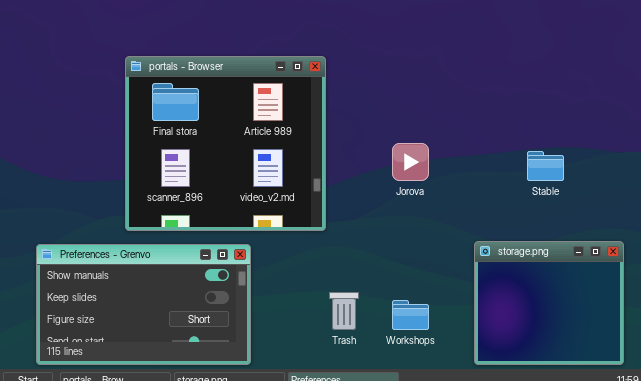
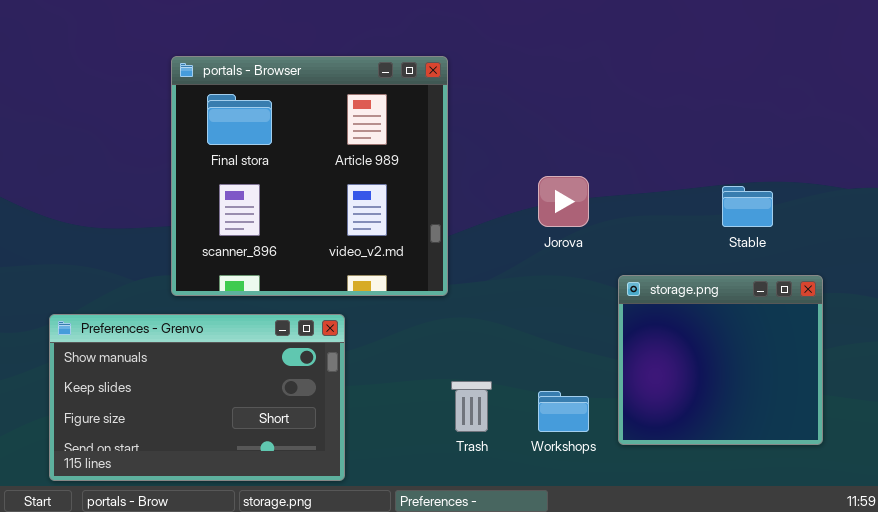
storage.png: [474,241,624,365] -> [618,275,823,445], moved

